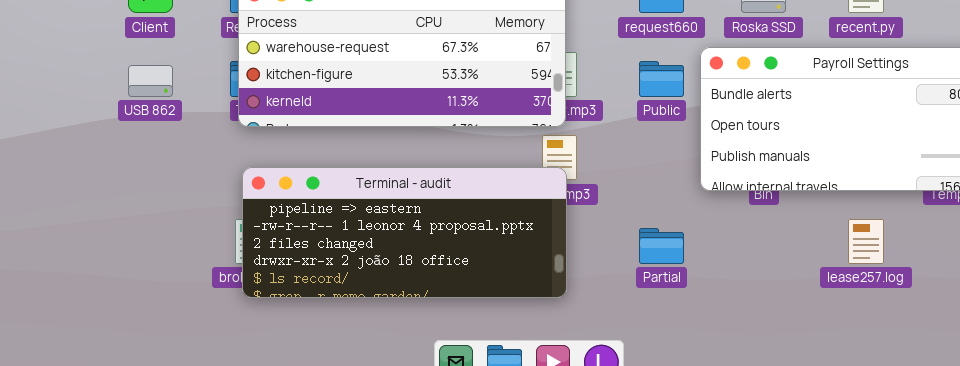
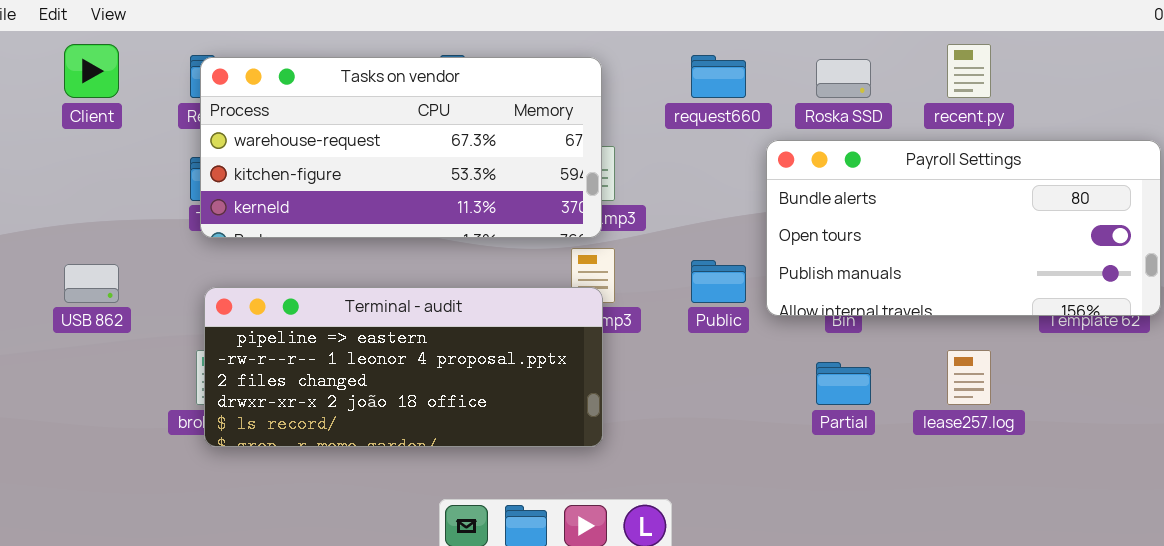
Public: [639,61,684,97] -> [691,260,746,303], moved
USB 862: [128,65,173,97] -> [64,264,119,303], moved
Partial: [639,228,684,264] -> [816,362,871,405], moved

